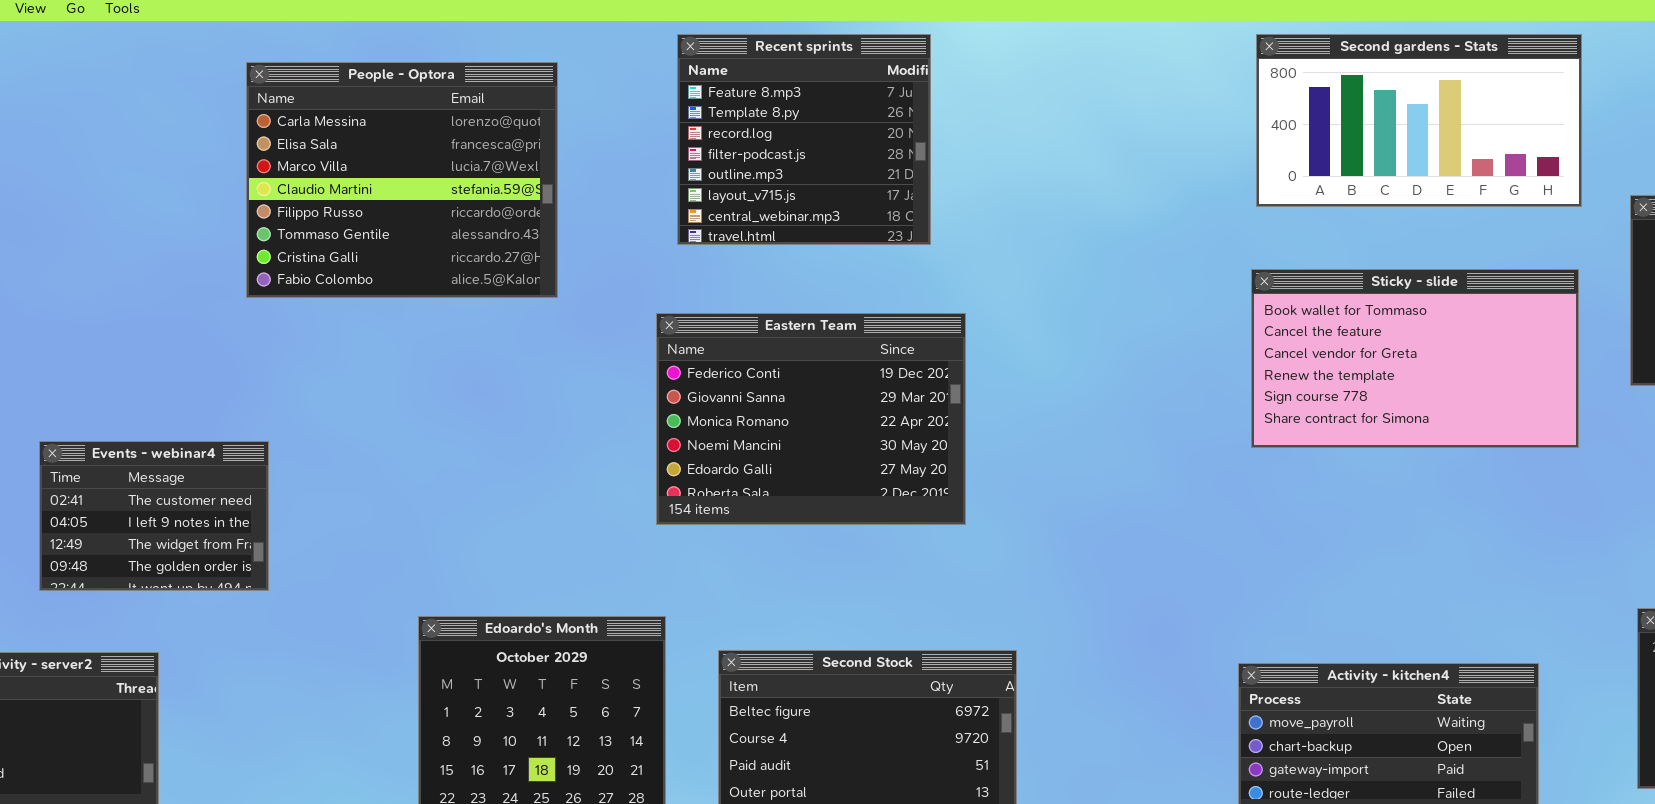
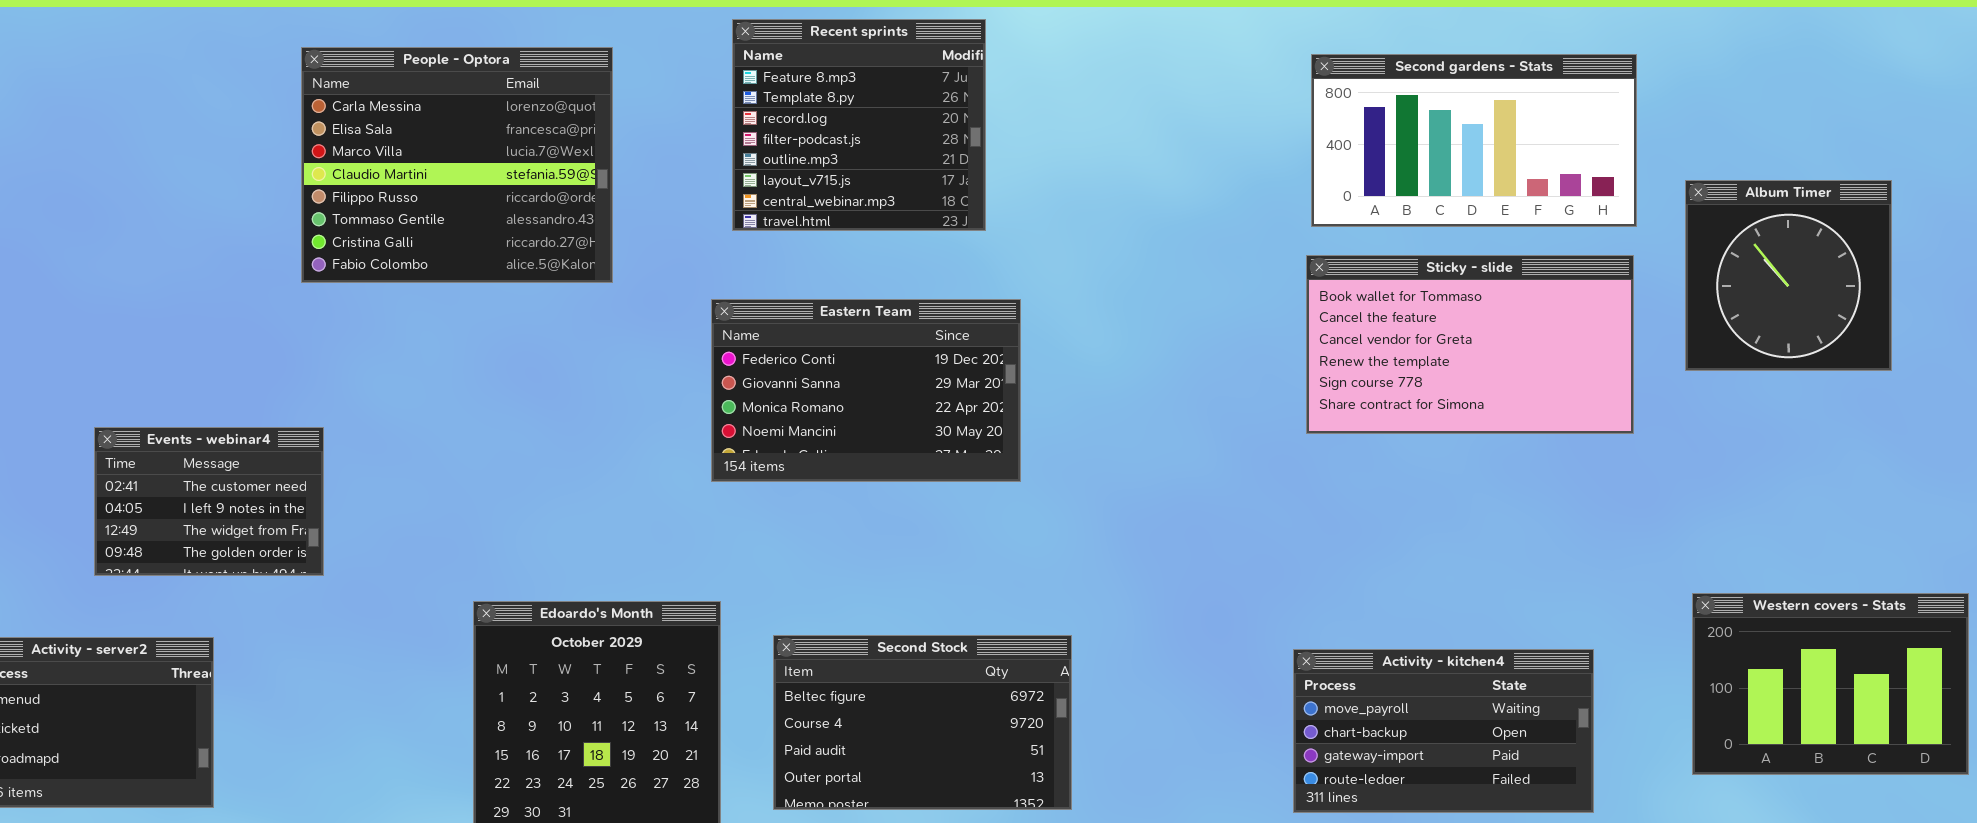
Second gardens - Stats: [1256,34,1582,207] -> [1311,54,1637,227], moved
Eastern Team: [656,313,966,525] -> [711,299,1021,482], resized

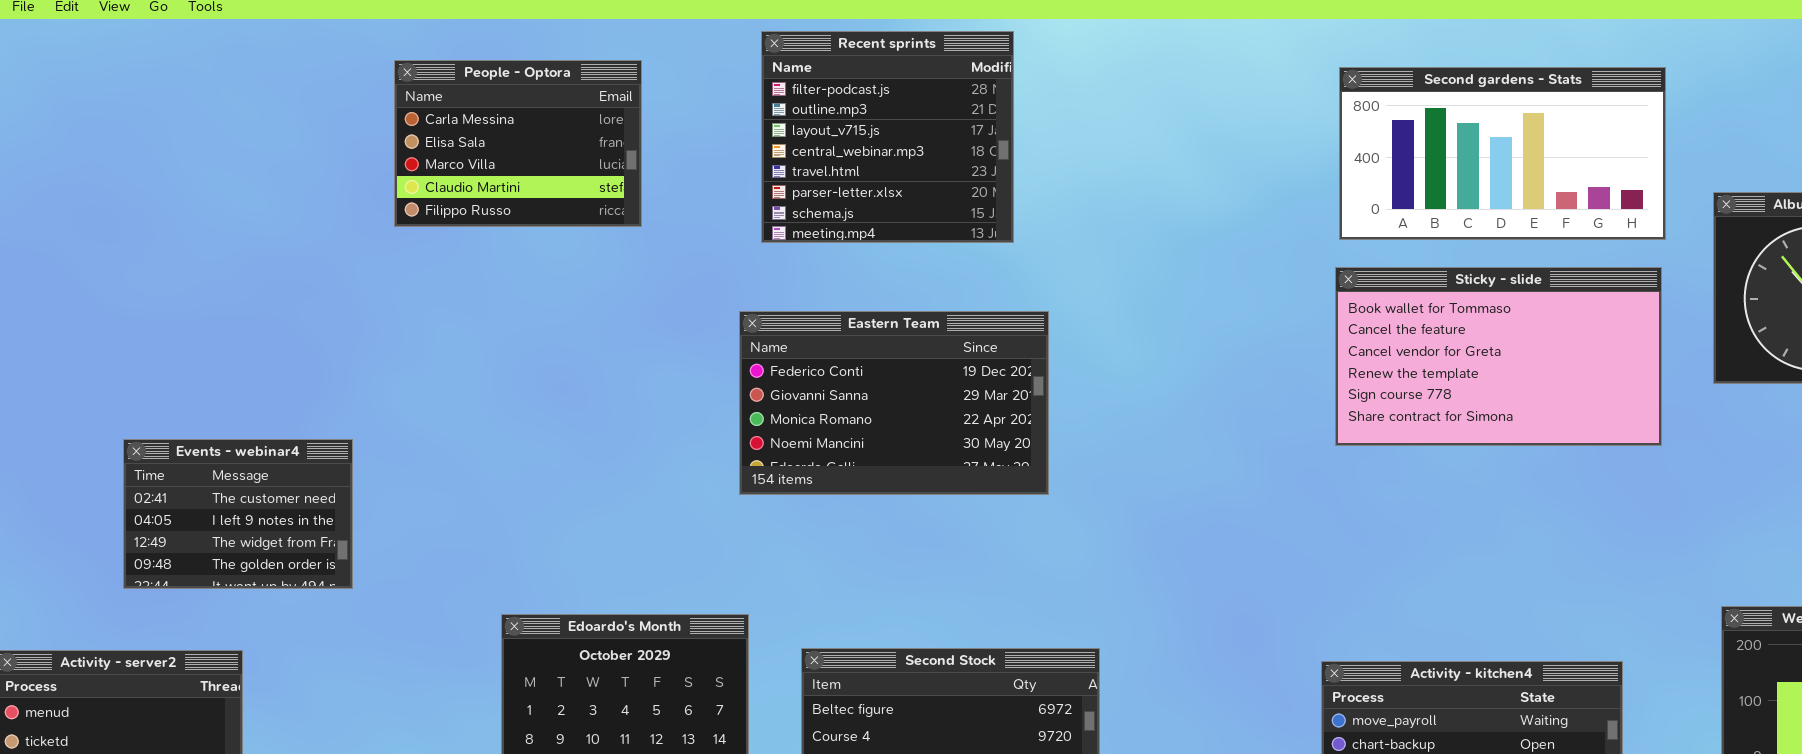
Recent sprints: [732,19,986,231] -> [761,31,1014,243], scrolled down 3 rows
People - Optora: [301,47,613,283] -> [394,60,642,227], resized

